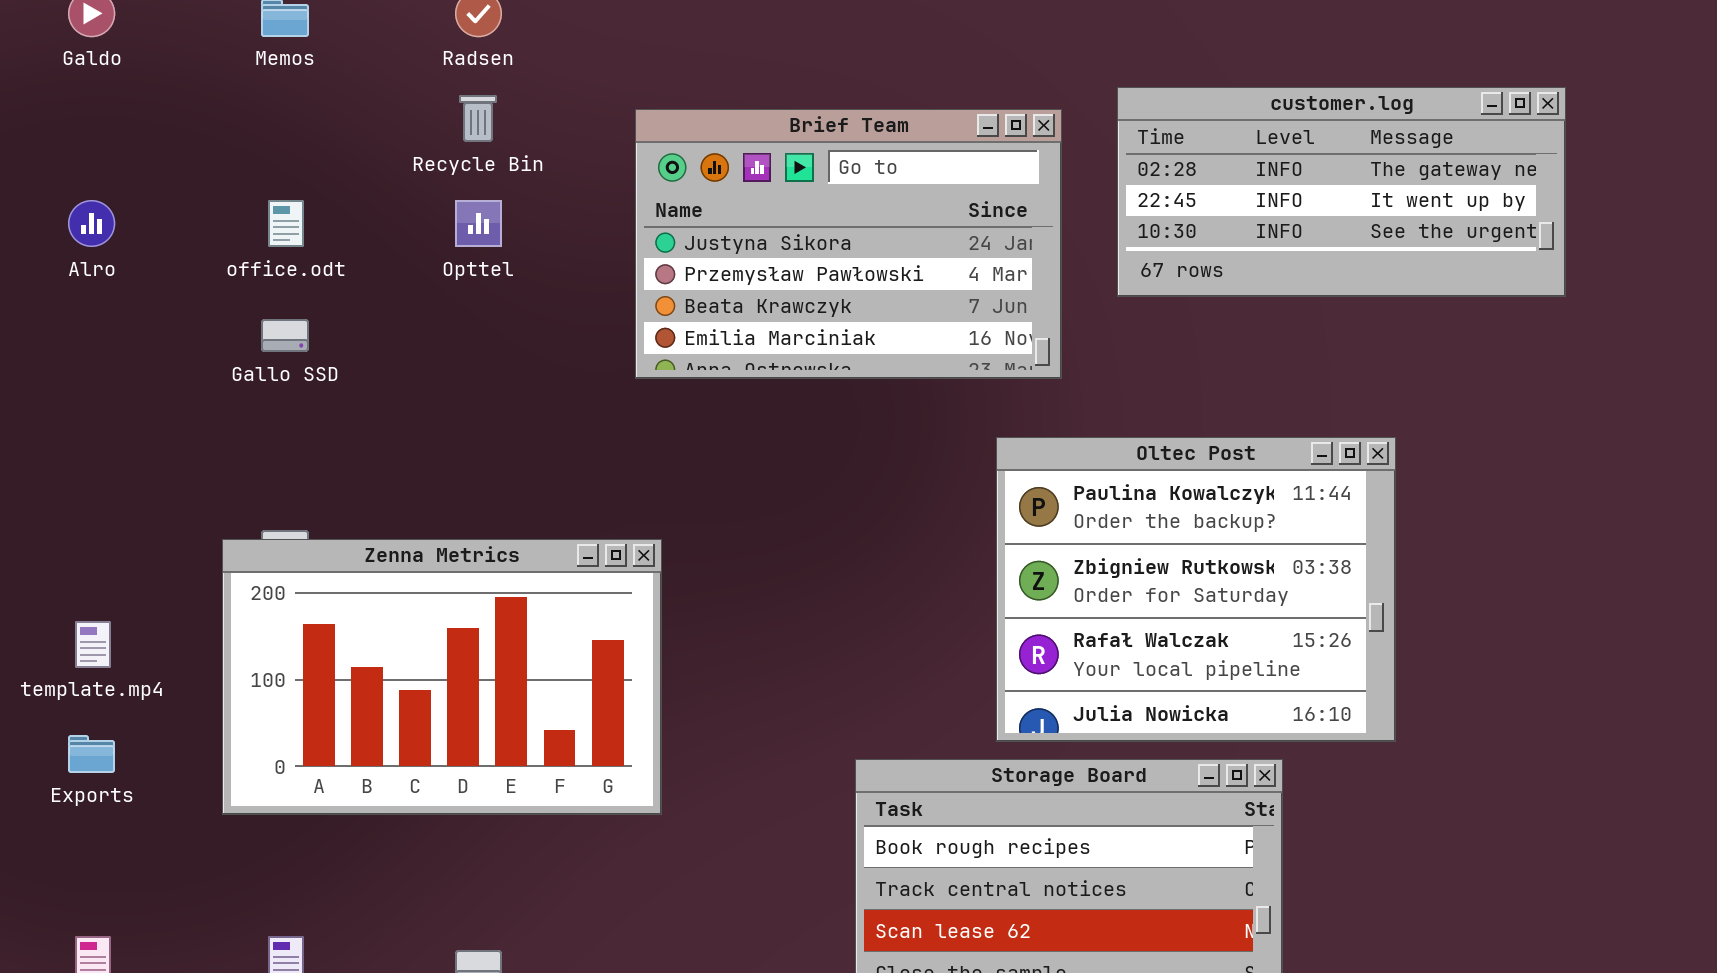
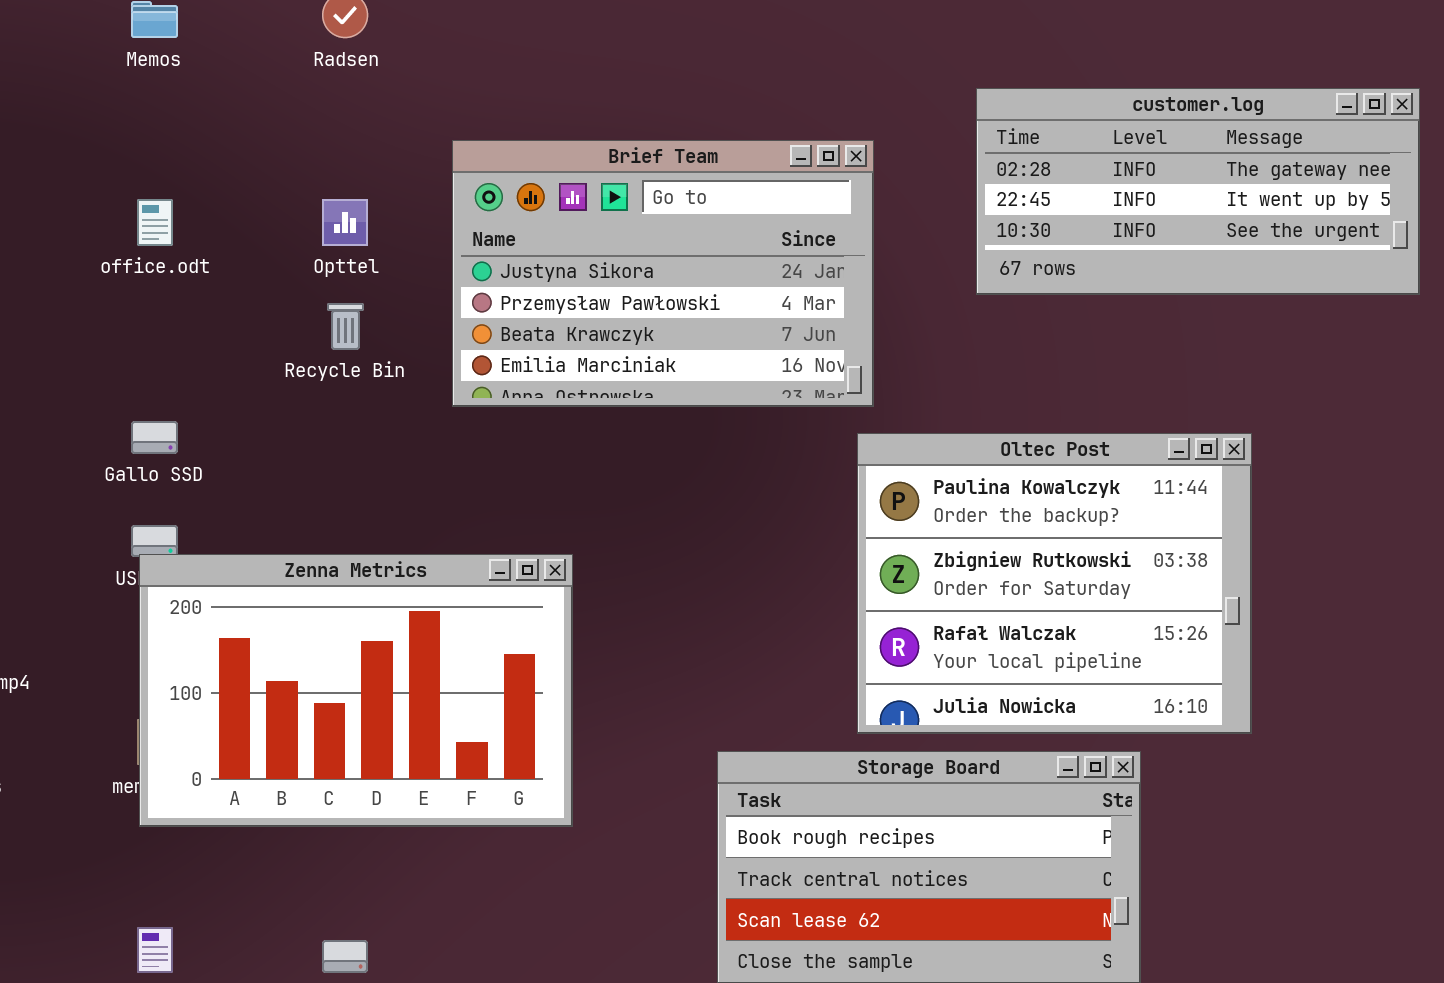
Recycle Bin: [459,95,497,142] -> [327,303,364,350], moved
Brief Team: [635,109,1062,379] -> [452,140,874,407], moved
Gallo SSD: [261,319,309,352] -> [131,421,178,454], moved
Zenna Metrics: [222,539,662,815] -> [139,554,573,827], moved

